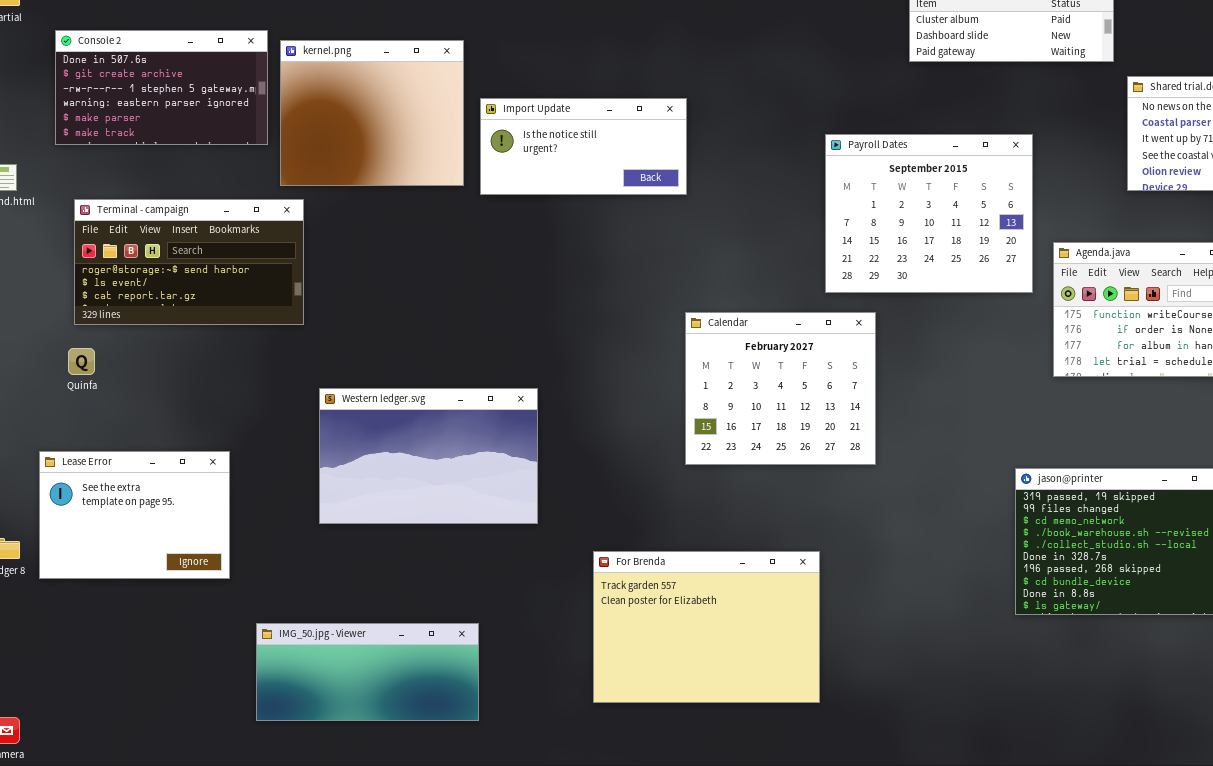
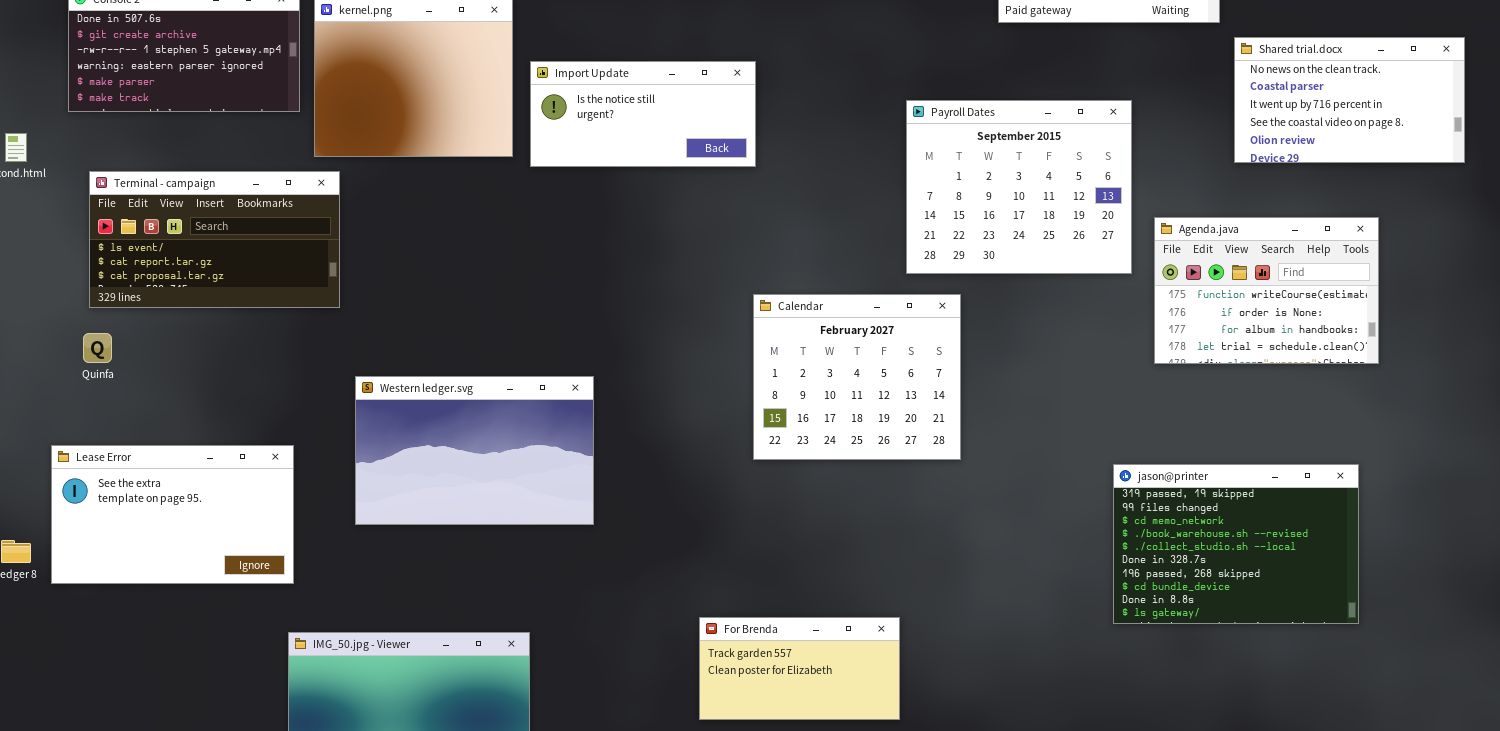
Terminal - campaign: [74,199,304,325] -> [89,171,340,308], scrolled down 1 row
Lease Error: [39,451,230,579] -> [51,445,294,584], resized
For Brenda: [593,551,820,703] -> [699,617,900,720], resized

